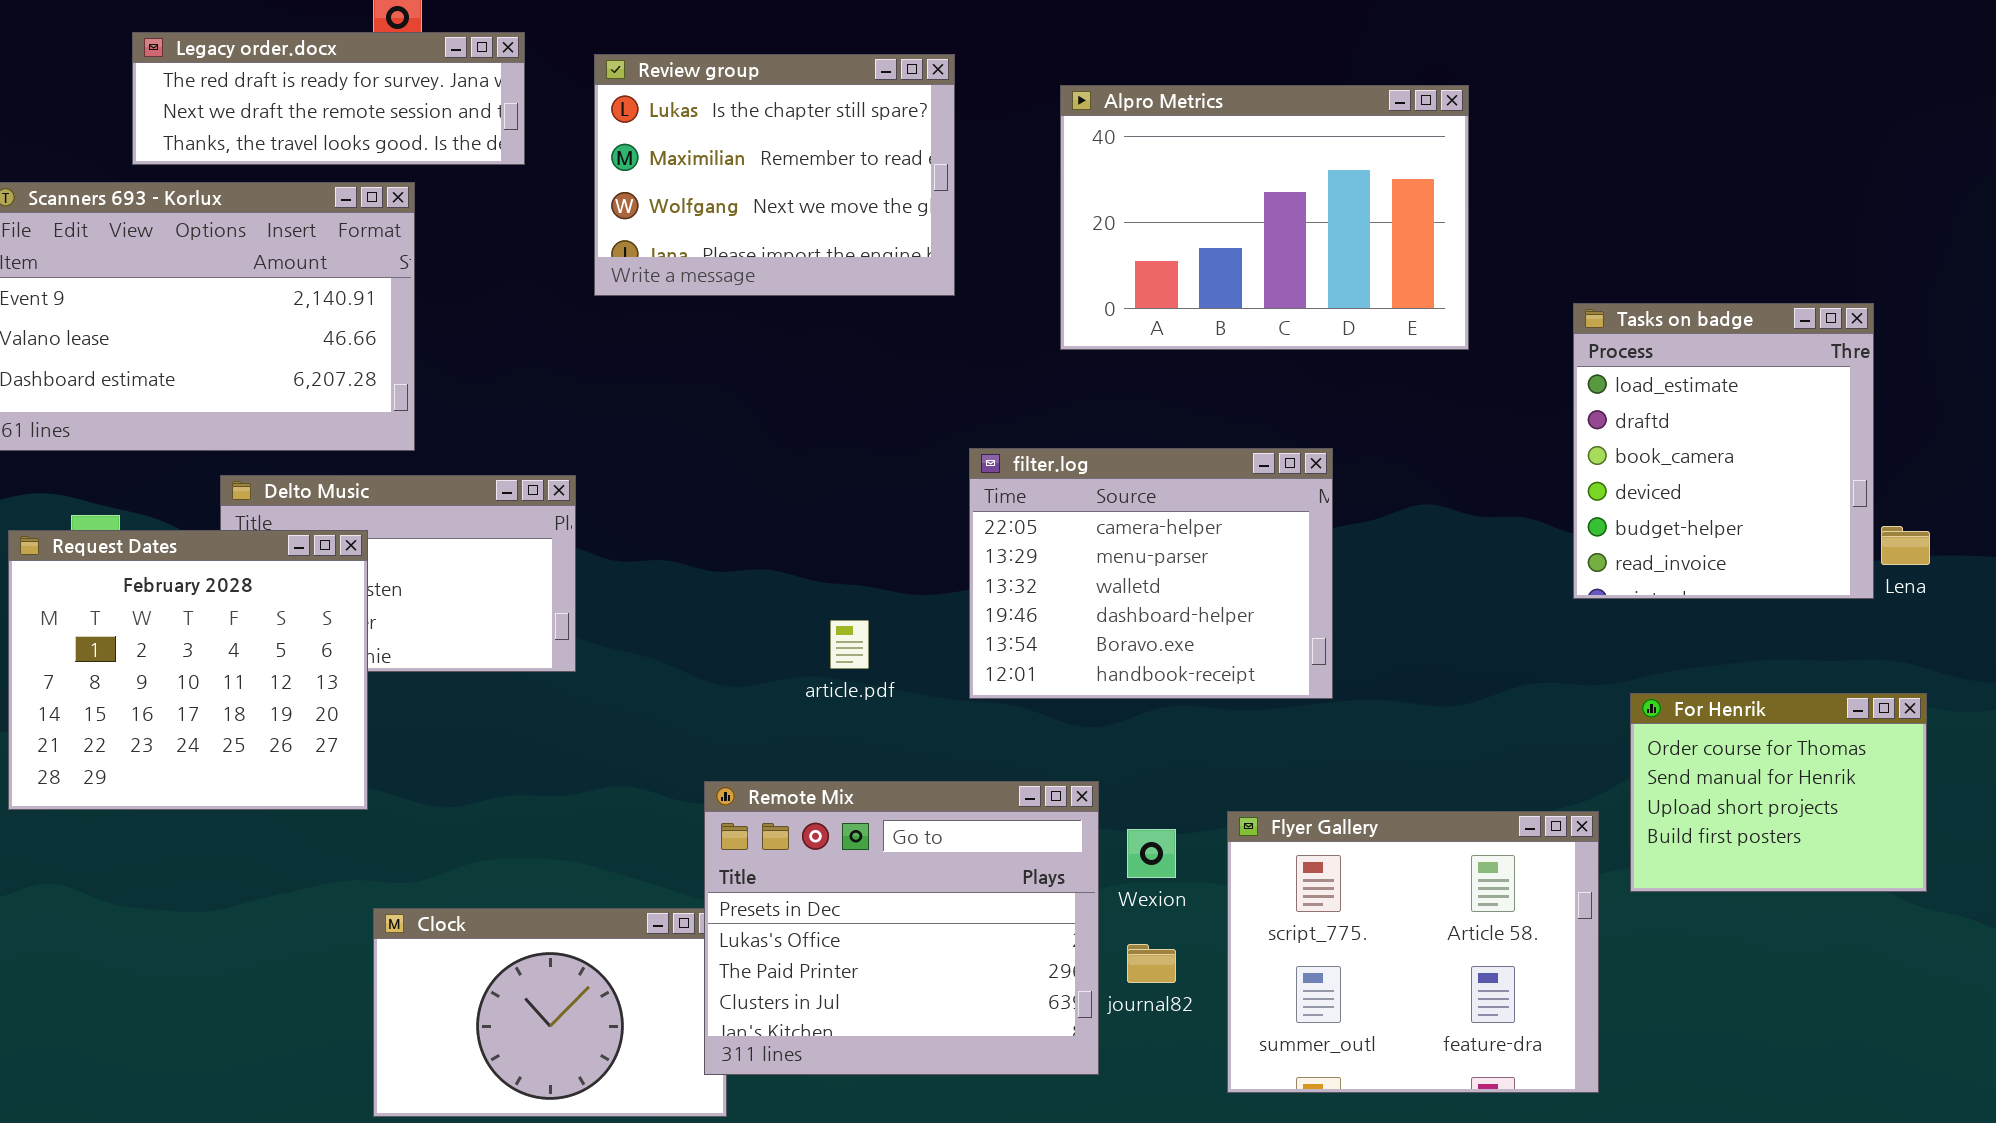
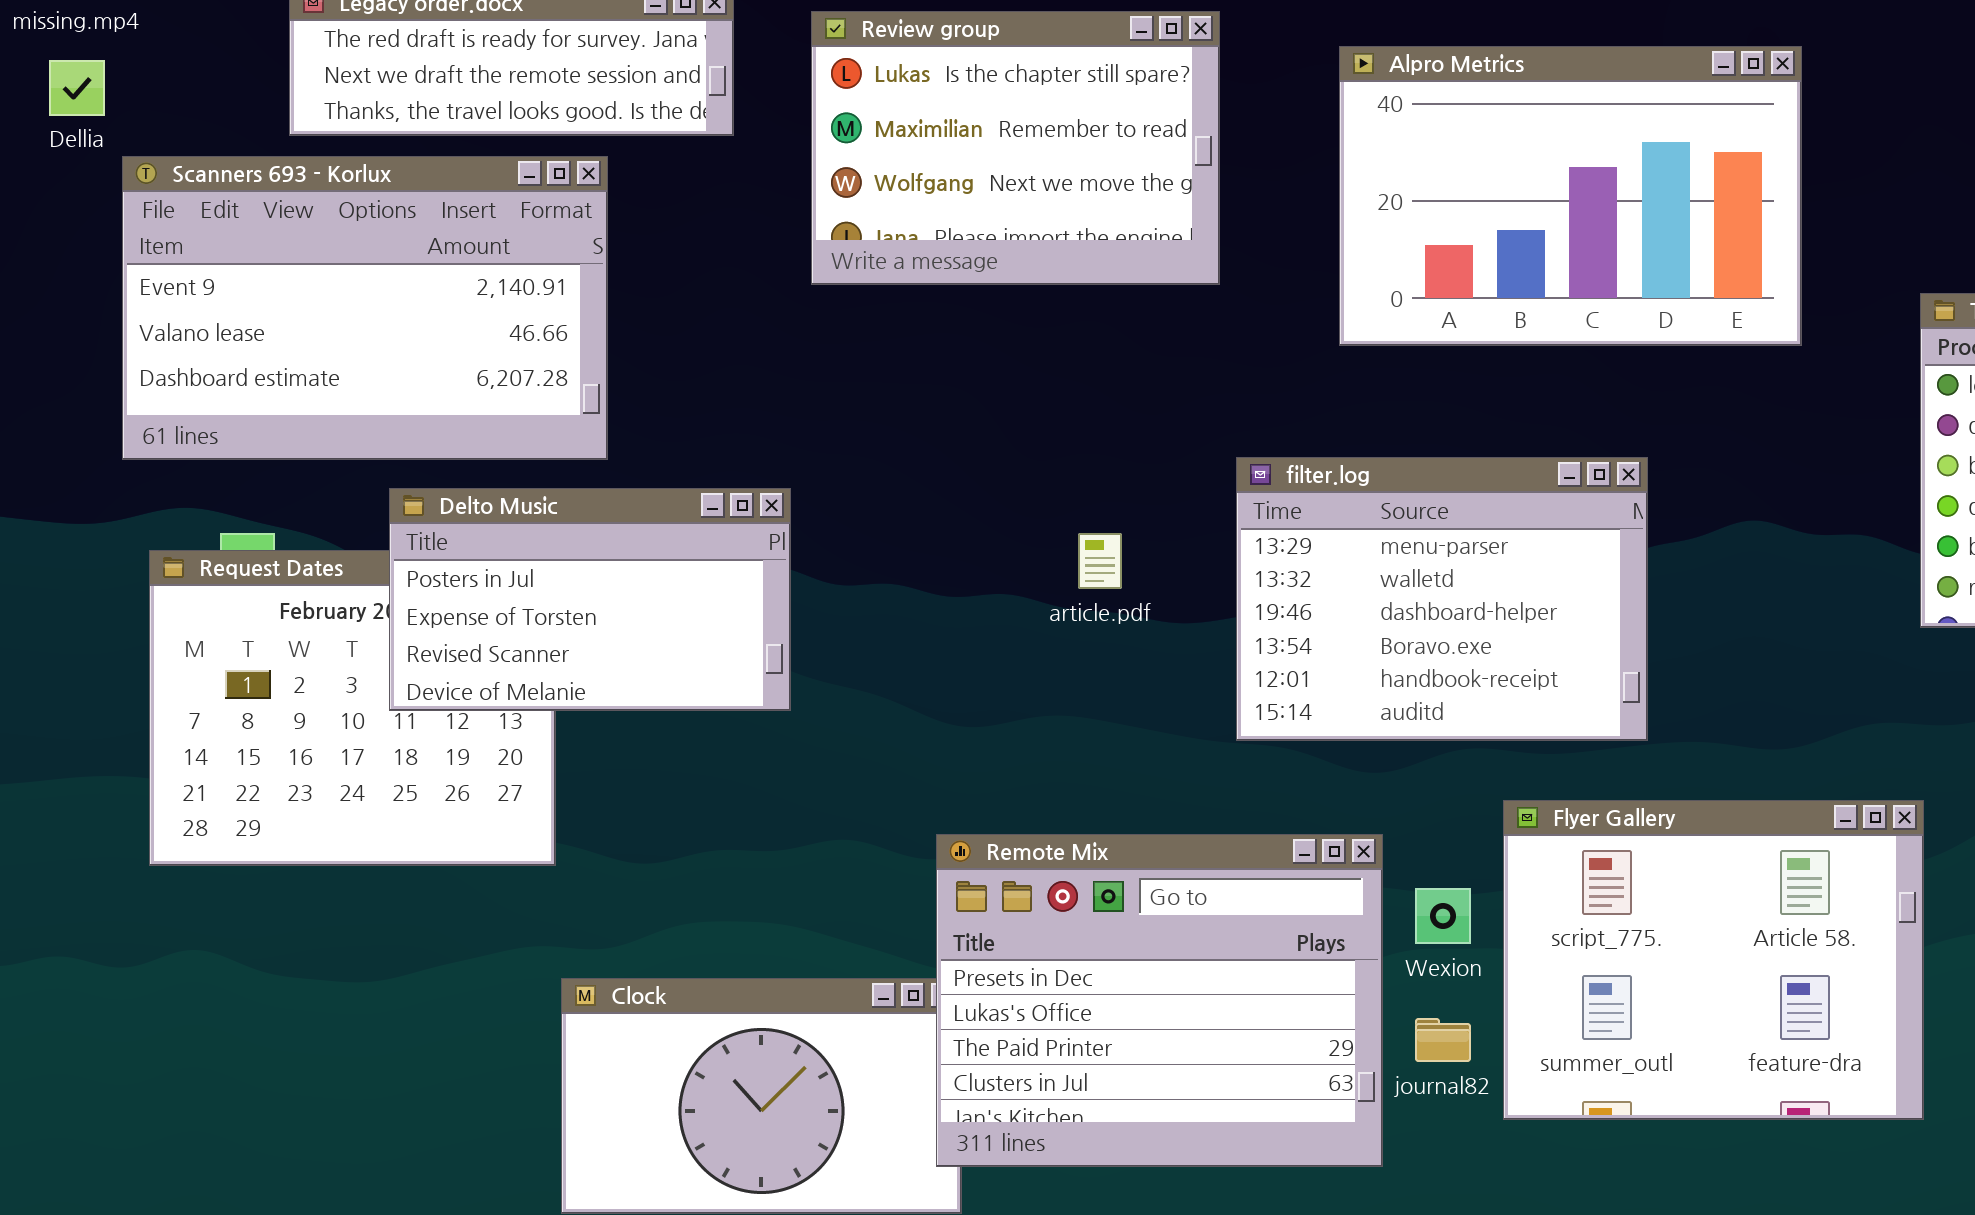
filter.log: [969,448,1333,699] -> [1236,457,1648,741], scrolled down 1 row
Delto Music: [220,475,576,672] -> [389,488,791,711], raised
article.pdf: [830,620,869,669] -> [1078,533,1122,589], moved
Flyer Gallery: [1227,811,1599,1093] -> [1503,800,1924,1120], moved

